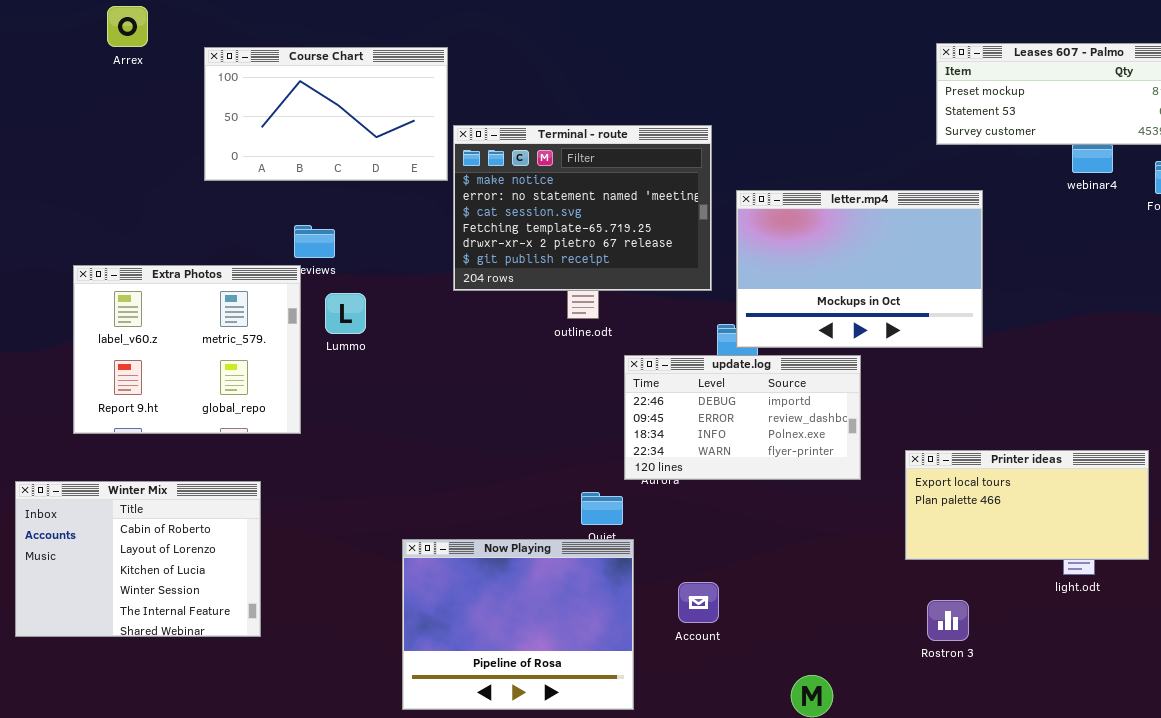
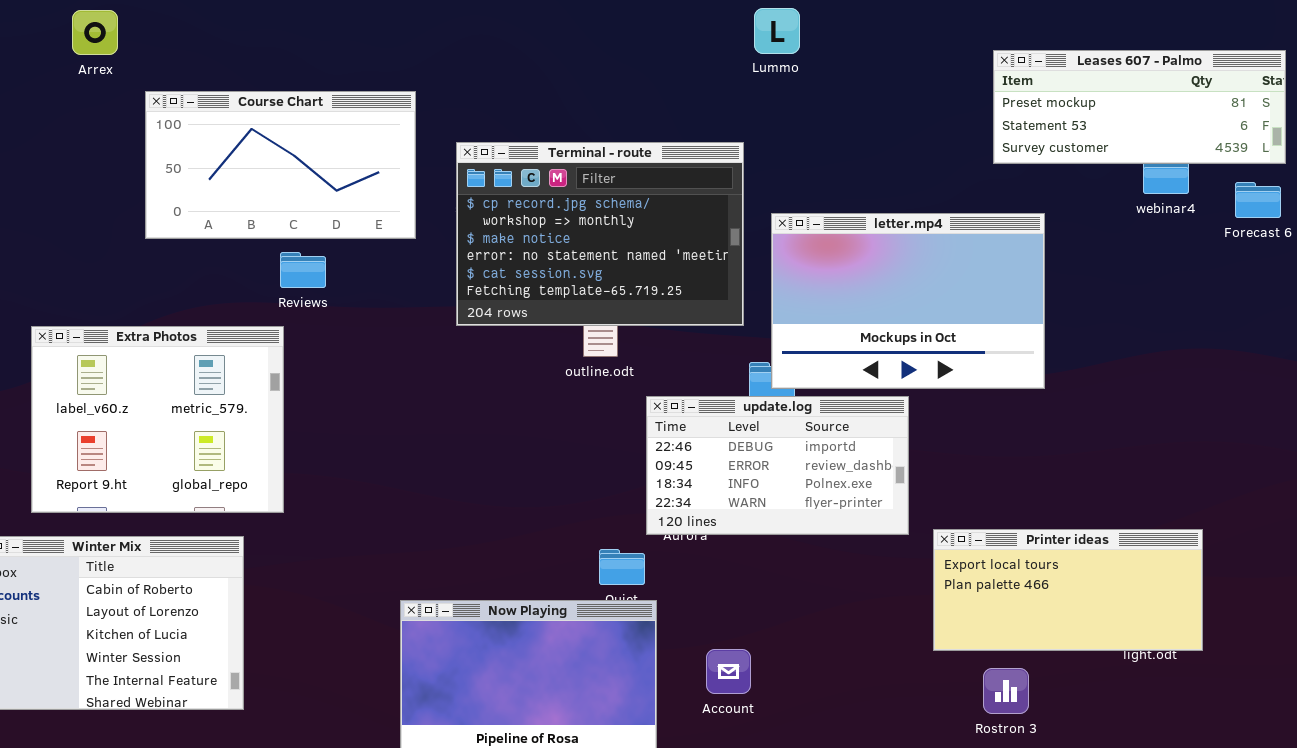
Course Chart: [204,47,448,181] -> [145,91,416,239], moved
Terminal - route: [453,125,712,291] -> [456,142,744,326], scrolled up 2 rows
Extra Photos: [73,265,301,434] -> [31,326,284,513], moved
Lummo: [325,293,366,334] -> [754,8,800,54], moved
Printer ideas: [905,450,1149,560] -> [933,529,1203,651], moved

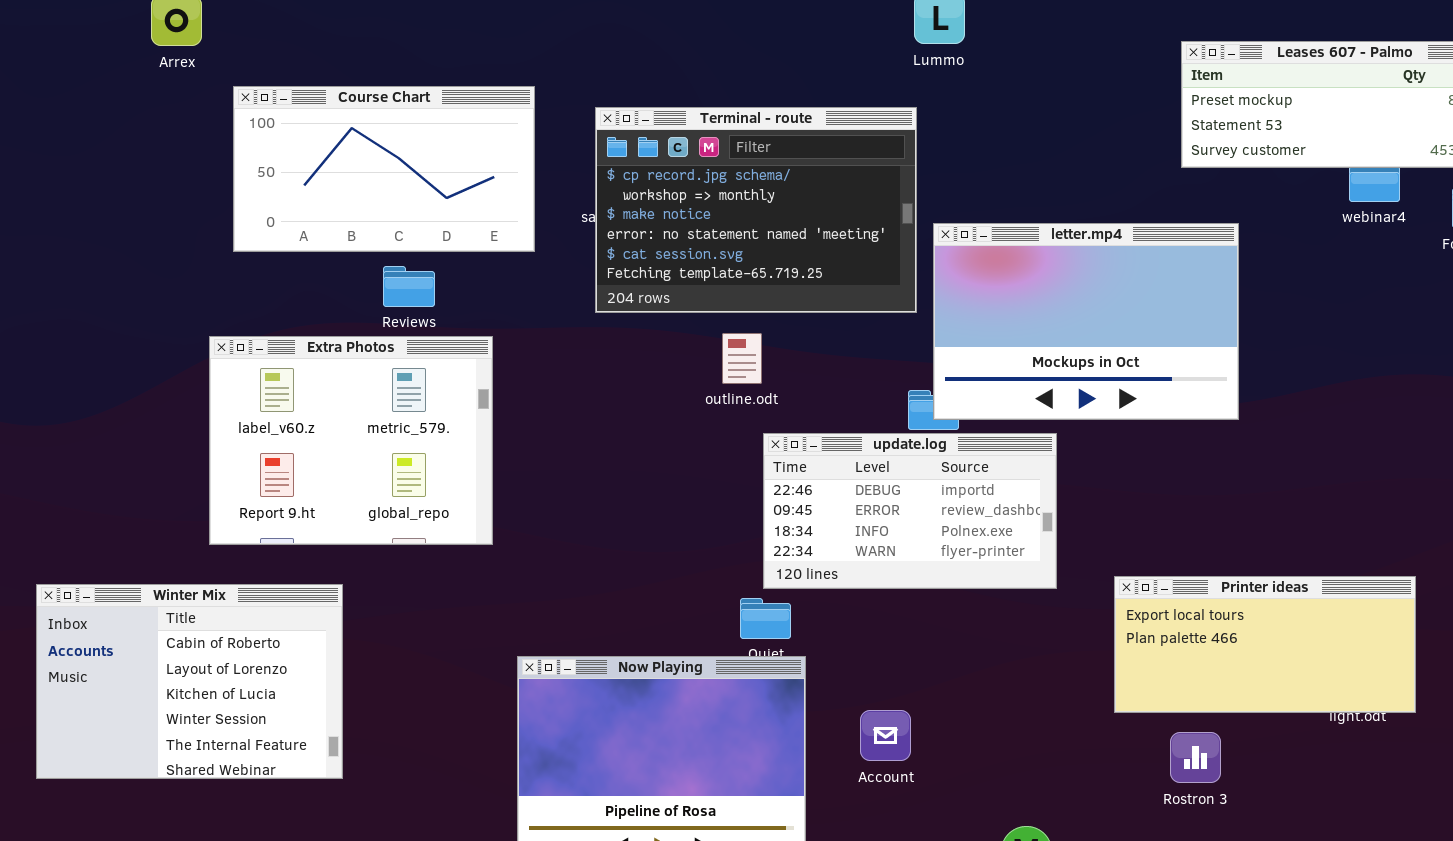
Terminal - route: [456,142,744,326] -> [595,107,917,313], moved
Extra Photos: [31,326,284,513] -> [209,336,493,545], moved
update.log: [646,396,909,535] -> [763,433,1057,589], moved

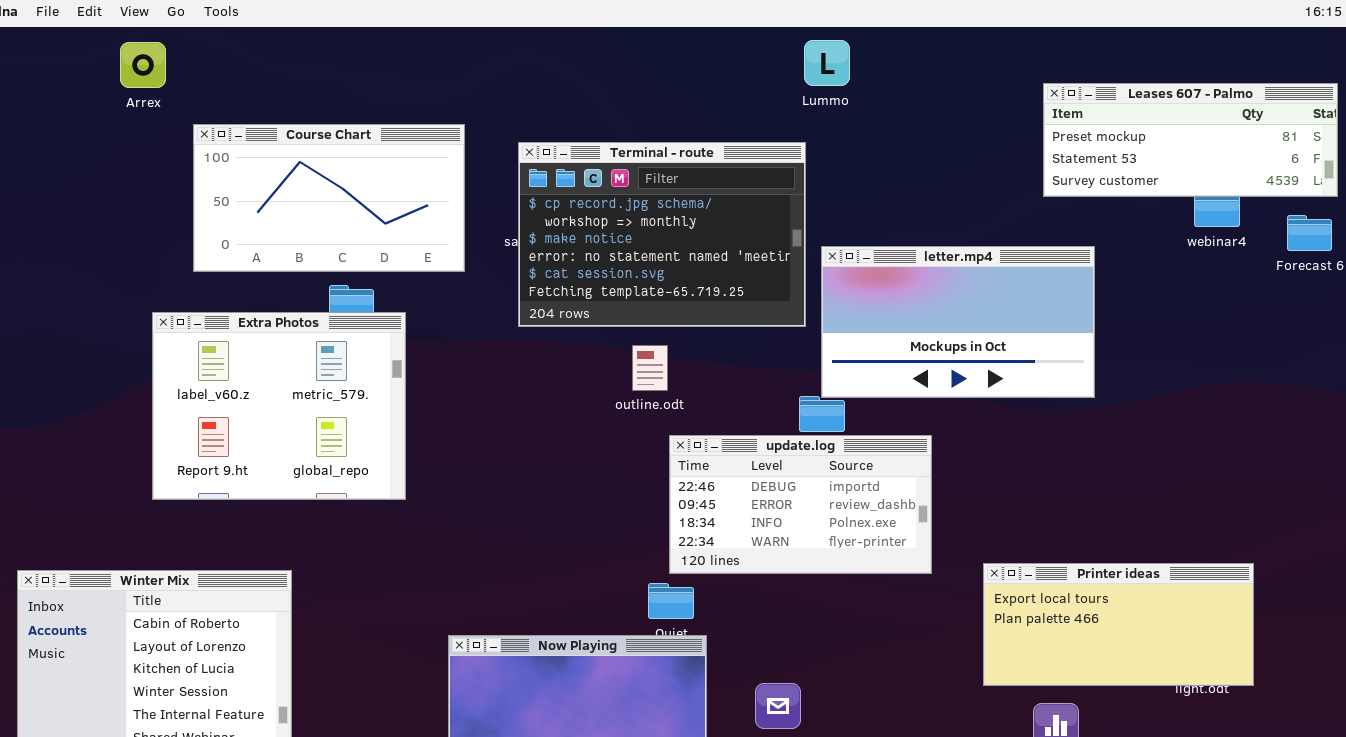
letter.mp4: [933,223,1239,420] -> [821,246,1095,398], resized
Extra Photos: [209,336,493,545] -> [152,312,406,500], moved

